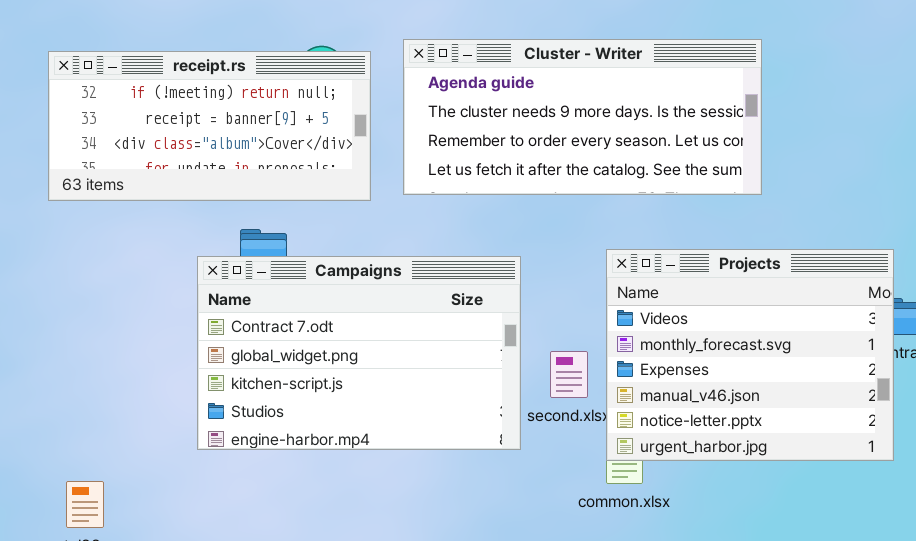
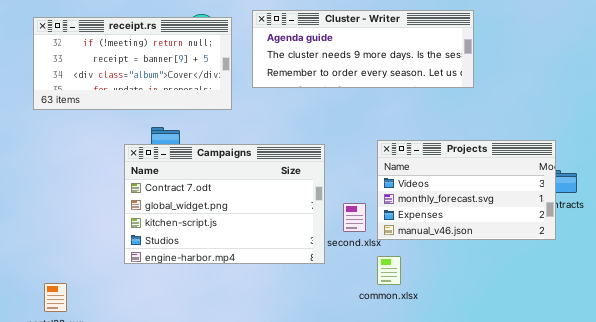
Cluster - Writer: [403,39,762,195] -> [252,10,474,88], resized
Projects: [606,249,894,461] -> [377,140,556,240], resized

